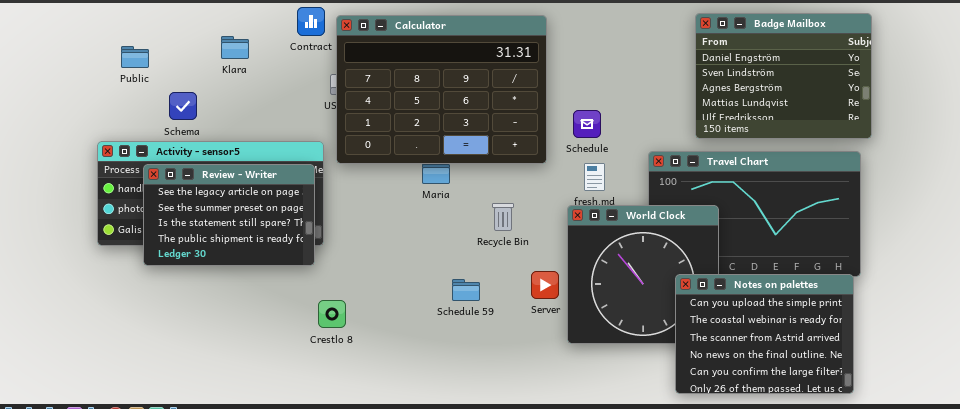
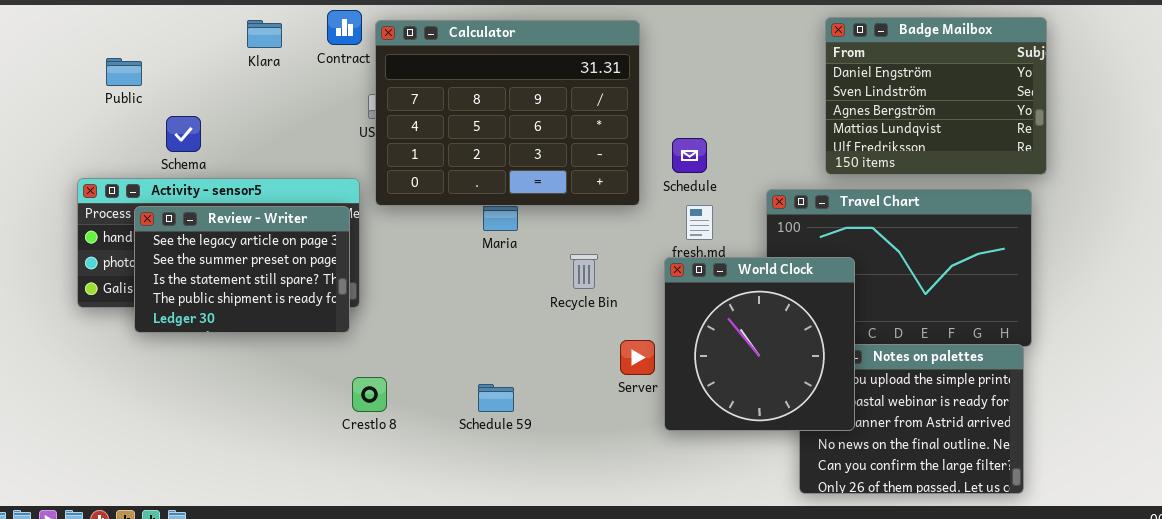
Klara: [221,36,249,59] -> [247,20,282,48], moved
World Clock: [567,205,719,344] -> [664,257,855,431], raised
Schedule 59: [452,279,480,301] -> [478,384,514,412], moved

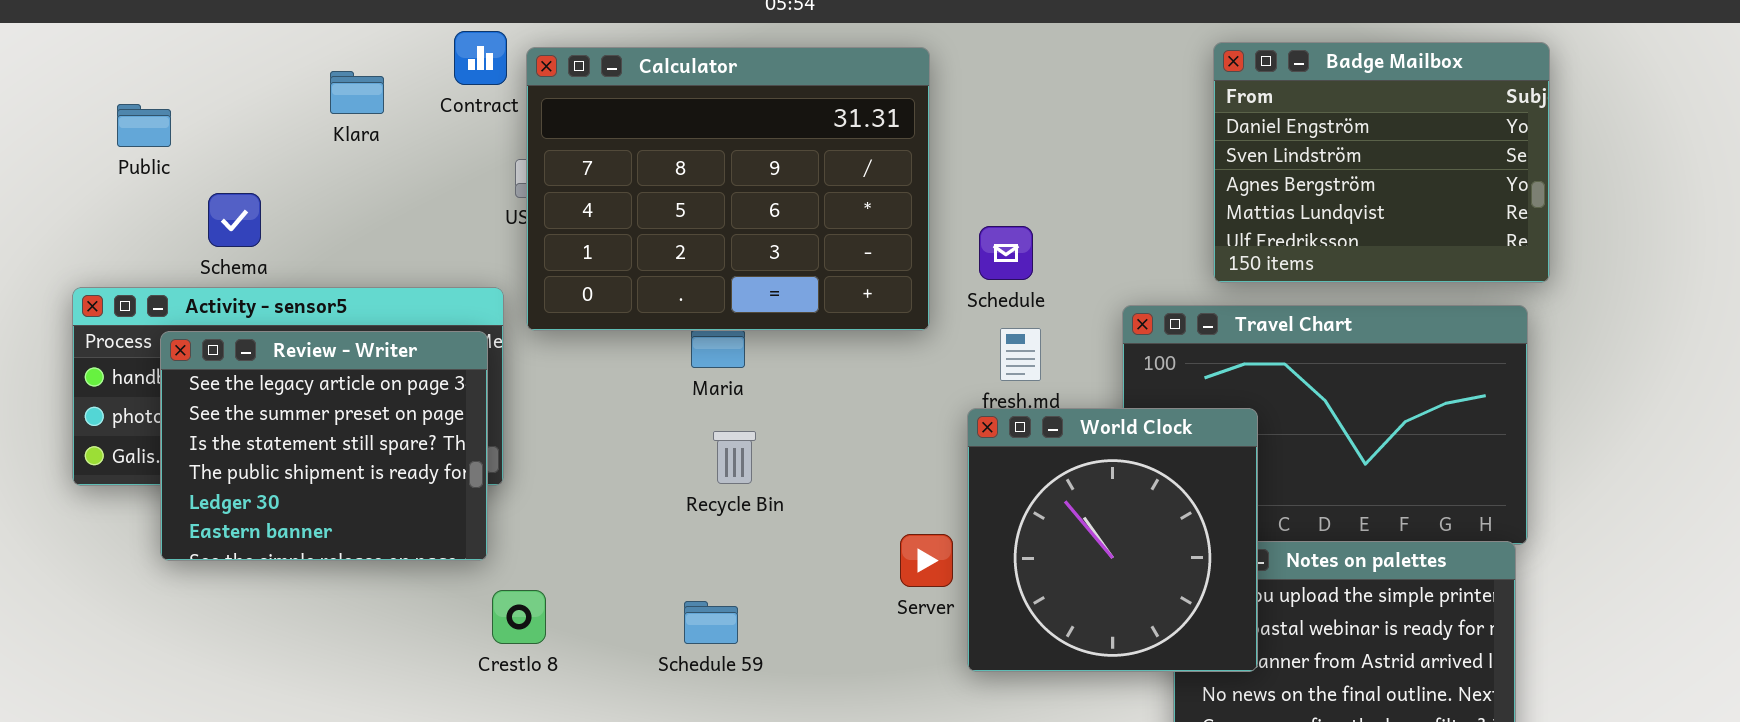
Klara: [247,20,282,48] -> [330,71,384,114], moved
Review - Writer: [134,206,350,333] -> [160,331,488,561], resized
Recycle Bin: [570,254,598,289] -> [713,431,756,484], moved

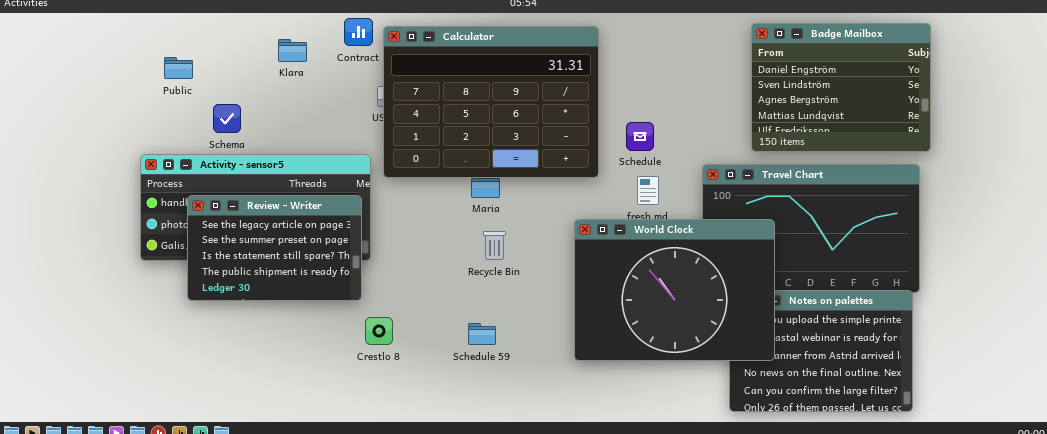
Review - Writer: [160,331,488,561] -> [187,195,362,301], resized
World Clock: [967,408,1258,672] -> [574,219,775,361], resized

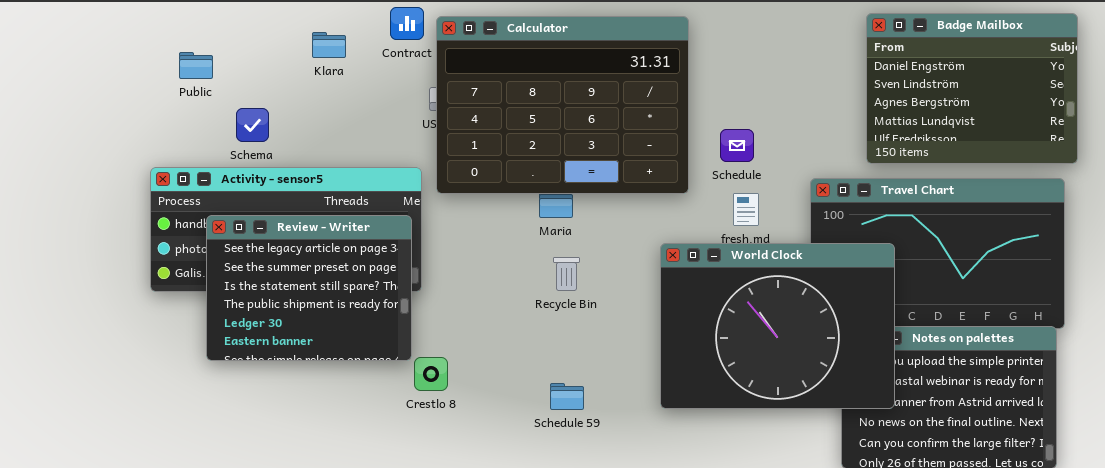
Review - Writer: [187,195,362,301] -> [206,215,412,361], resized
Schedule 59: [468,323,496,345] -> [550,383,584,410], moved

